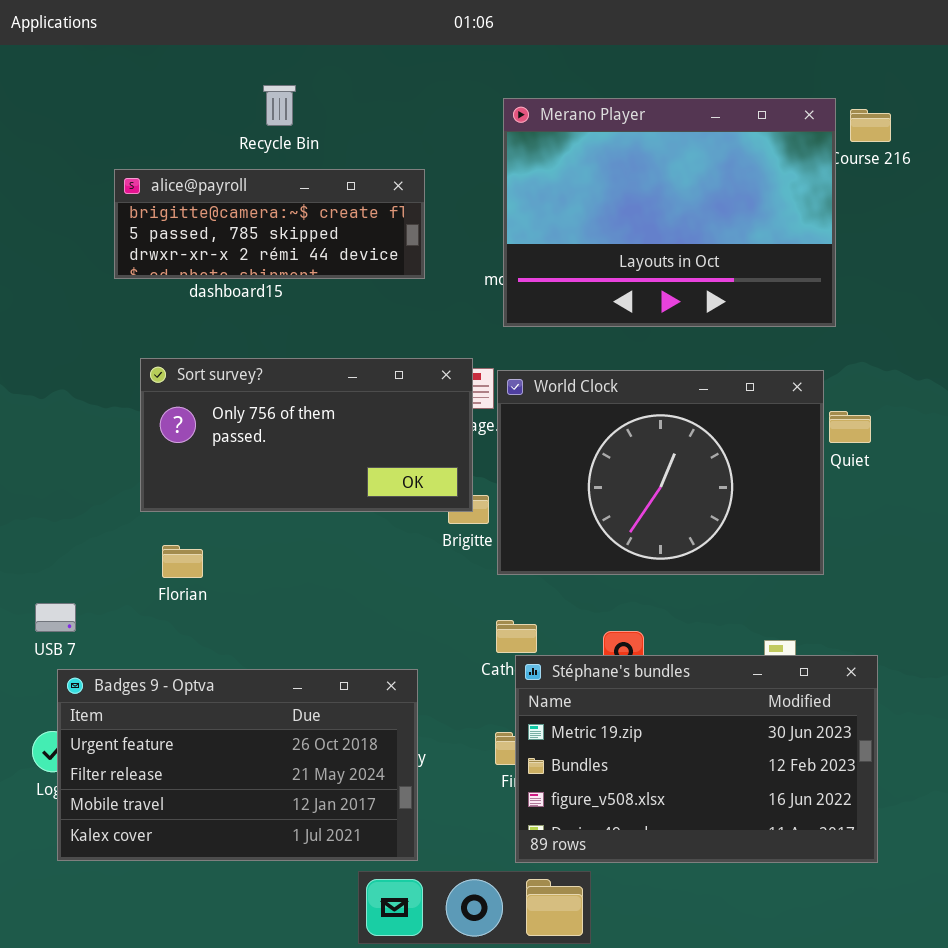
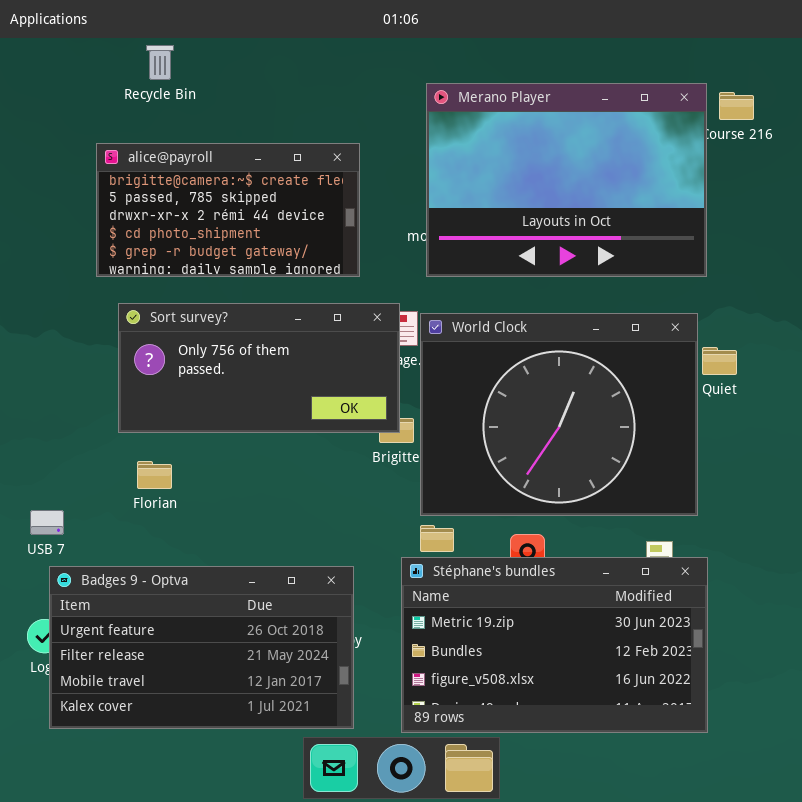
Recycle Bin: [263,85,296,126] -> [146,45,174,80], moved
alice@payroll: [114,169,425,279] -> [96,143,360,277], resized
World Clock: [497,370,824,575] -> [420,313,698,516], resized
Stéphane's bundles: [515,655,878,863] -> [401,557,708,733], moved

